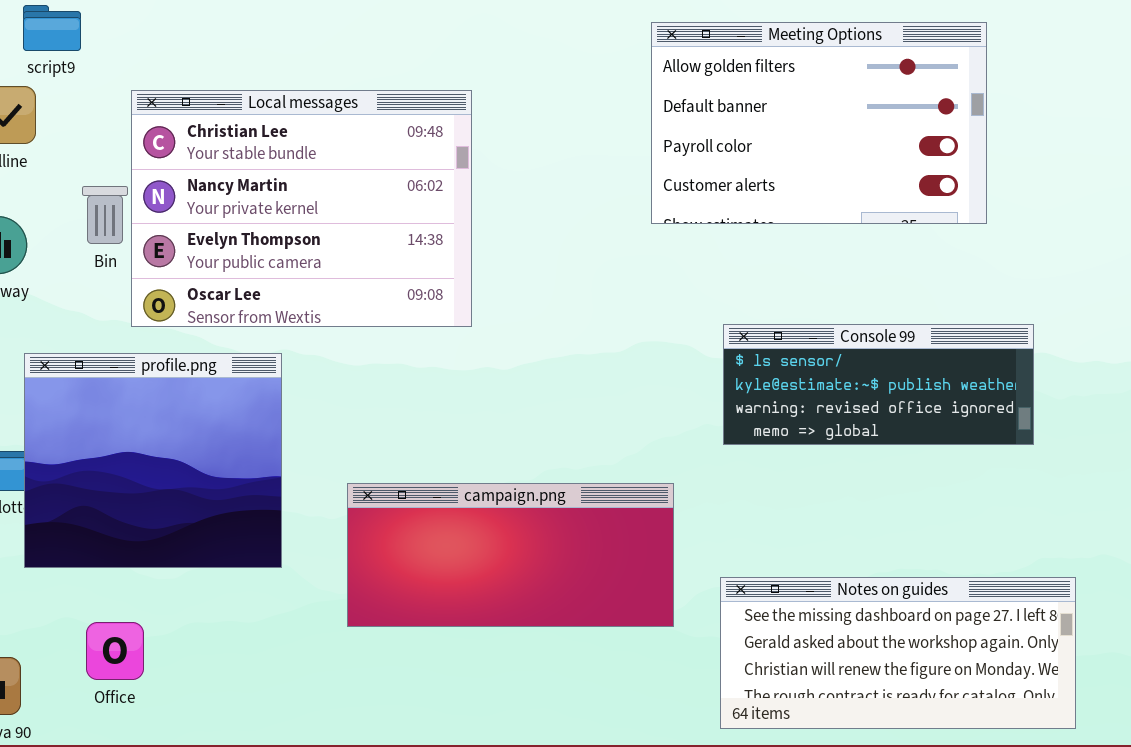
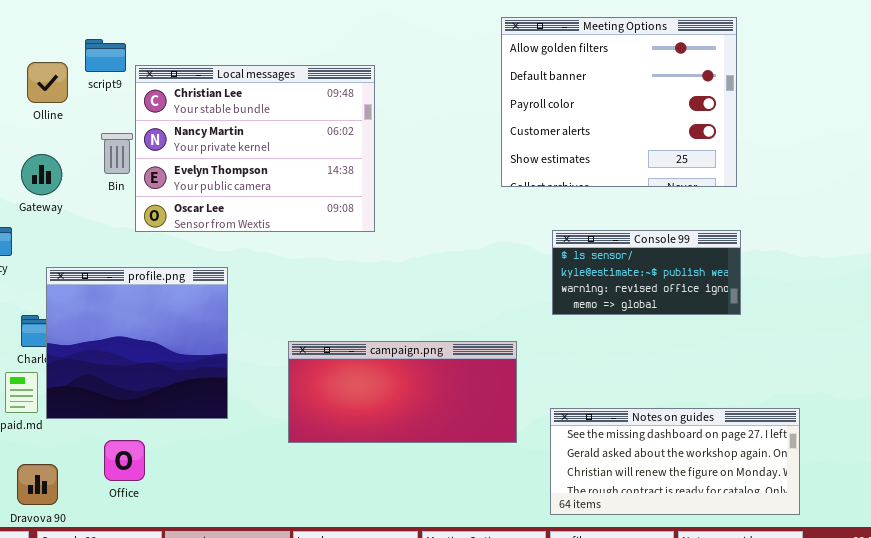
script9: [23,5,81,51] -> [85,39,126,72], moved
Meeting Options: [651,22,987,224] -> [501,17,737,187], resized
Console 99: [723,324,1034,445] -> [552,230,741,315], resized
profile.png: [24,353,282,568] -> [46,267,228,419], moved

